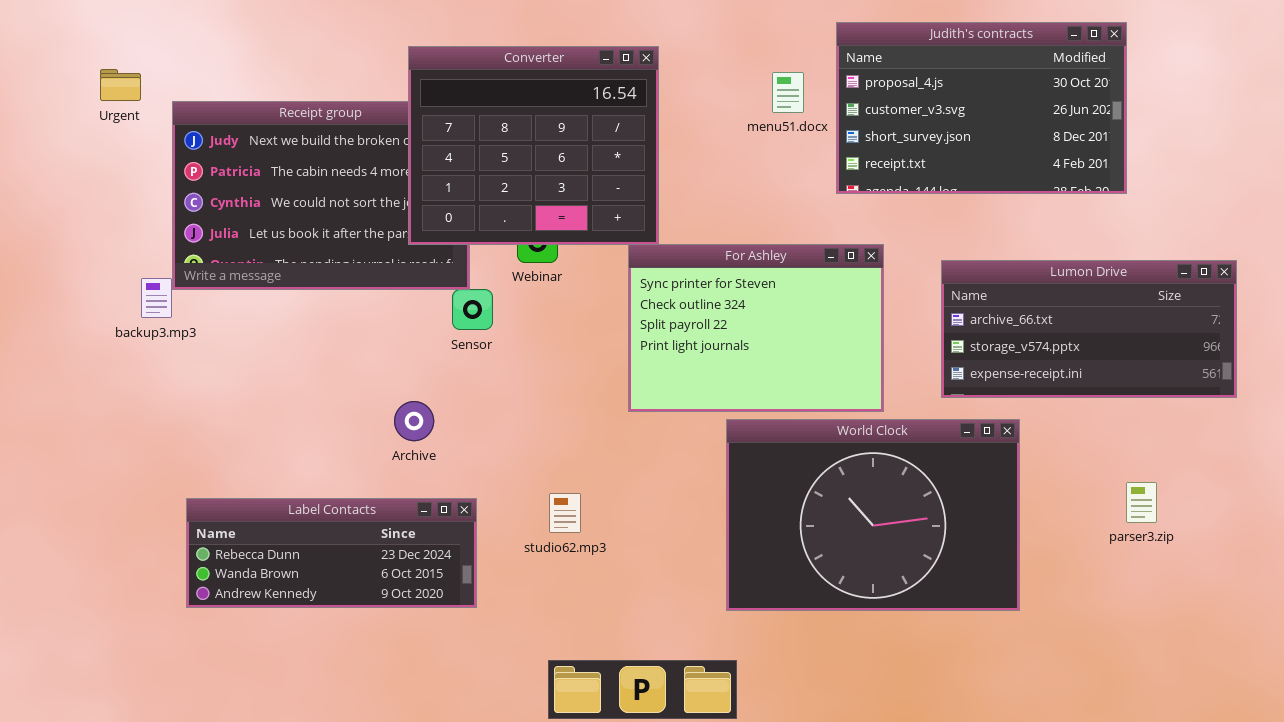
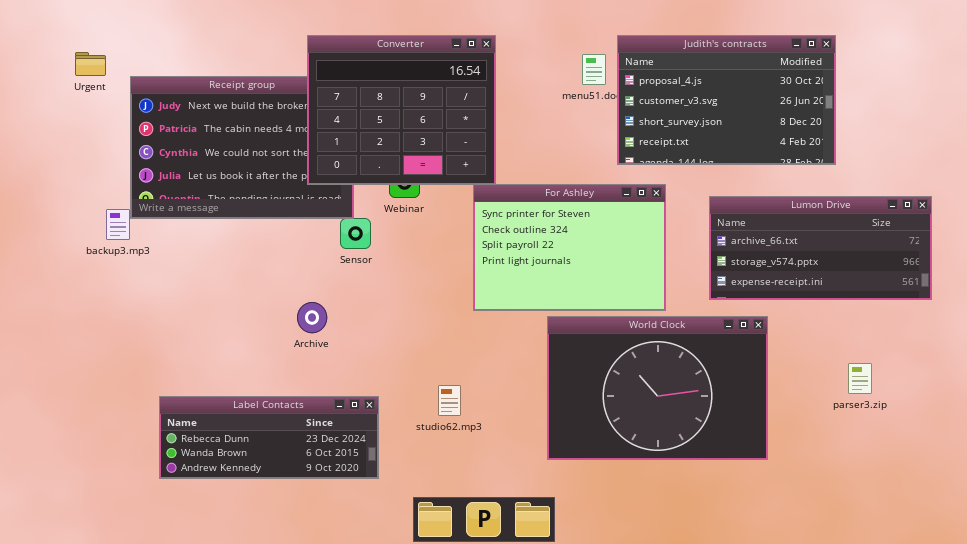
Judith's contracts: [836,22,1127,194] -> [617,35,836,165], moved
studio62.mp3: [549,493,581,533] -> [438,385,461,416], moved
Label Contacts: [186,498,477,608] -> [159,396,379,479], moved

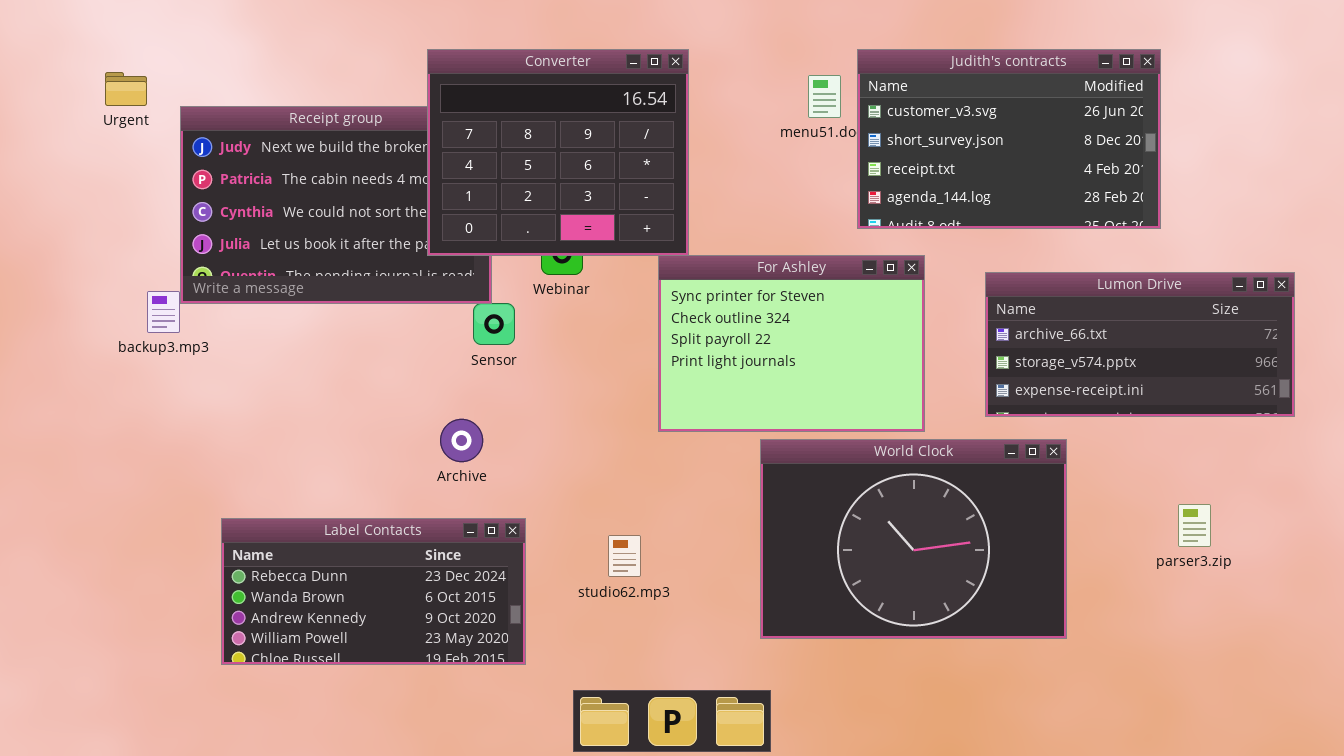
Judith's contracts: [617,35,836,165] -> [857,49,1161,229], scrolled down 1 row
Archive: [297,302,327,333] -> [440,419,483,462], moved
Label Contacts: [159,396,379,479] -> [221,518,526,665], resized

